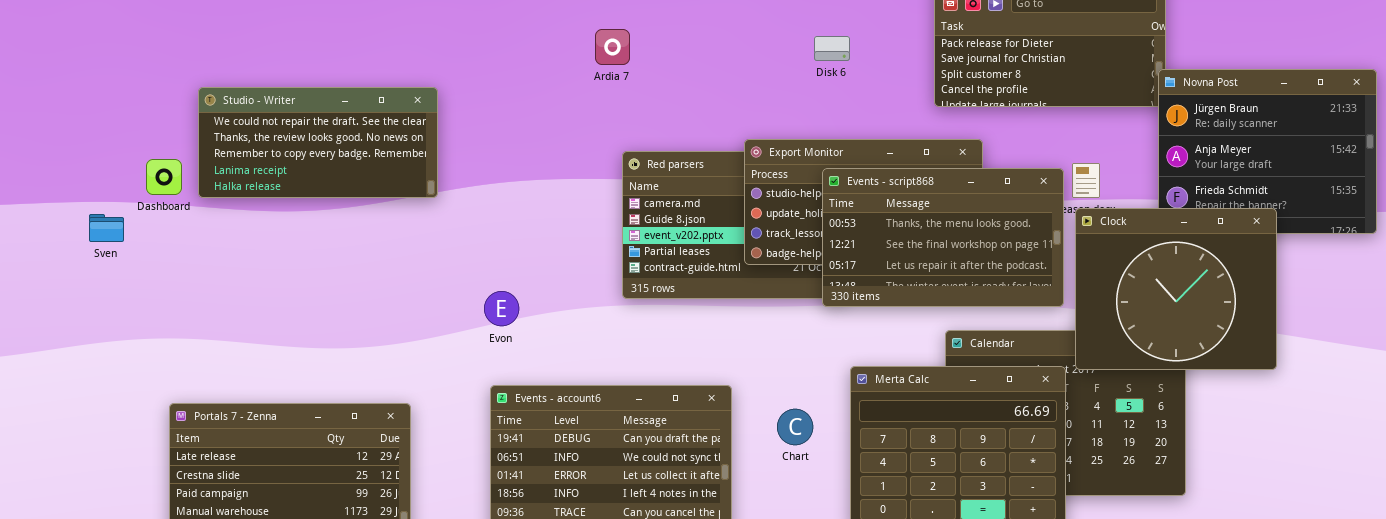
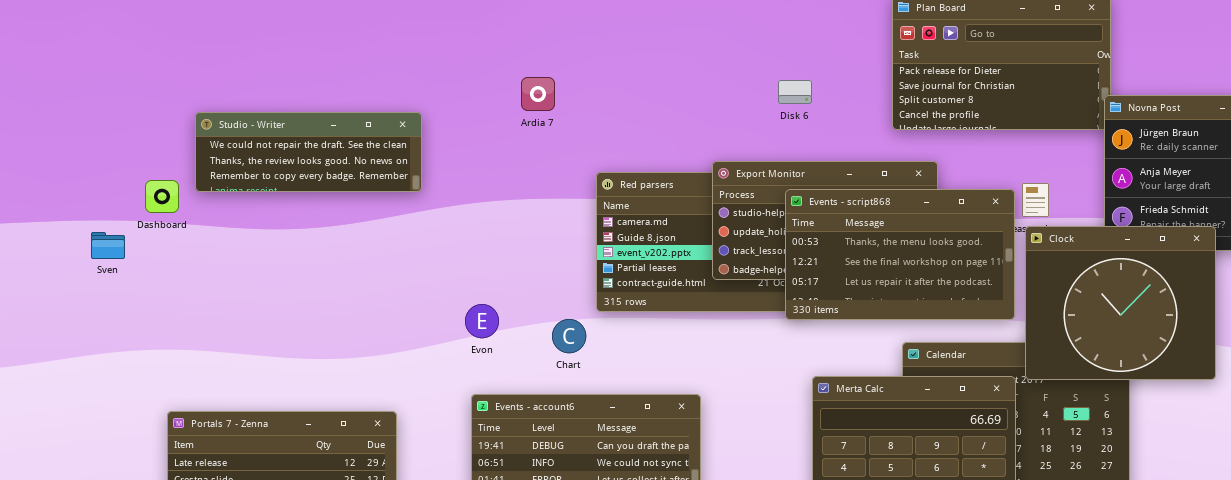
Ardia 7: [595,29,630,65] -> [521,77,555,111], moved
Disk 6: [814,36,850,61] -> [778,80,812,104], moved
Studio - Writer: [198,87,438,198] -> [195,112,422,192], resized
Chart: [777,409,813,445] -> [552,319,586,353], moved

